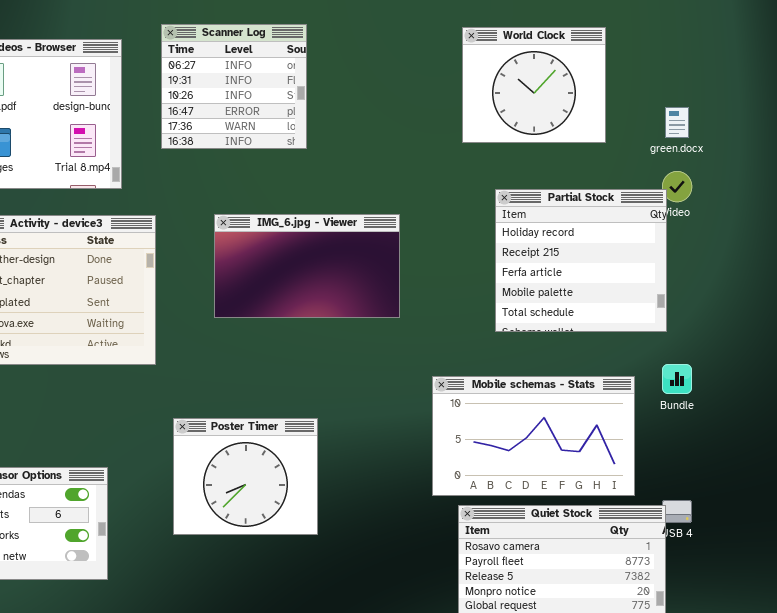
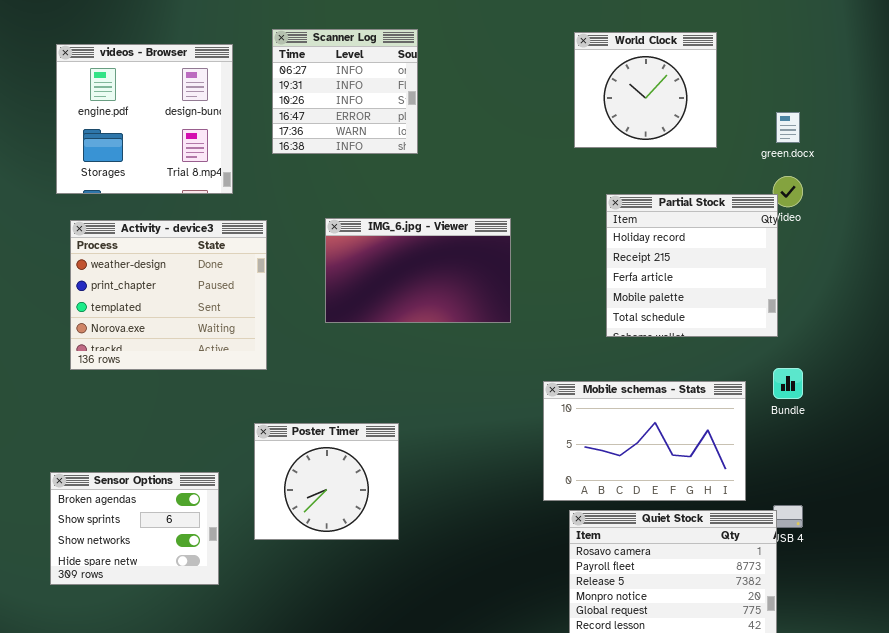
Poster Timer: [173,418,318,535] -> [254,423,399,540], moved

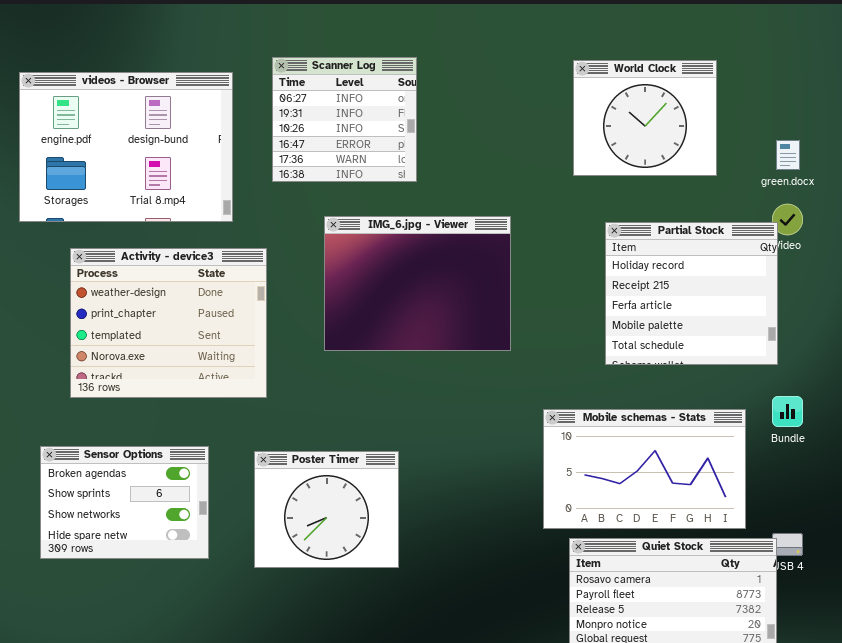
videos - Browser: [56,44,233,194] -> [19,72,233,222], resized
IMG_6.jpg - Viewer: [325,218,511,323] -> [324,216,511,351], resized
Sensor Options: [50,472,219,585] -> [40,446,209,559], moved

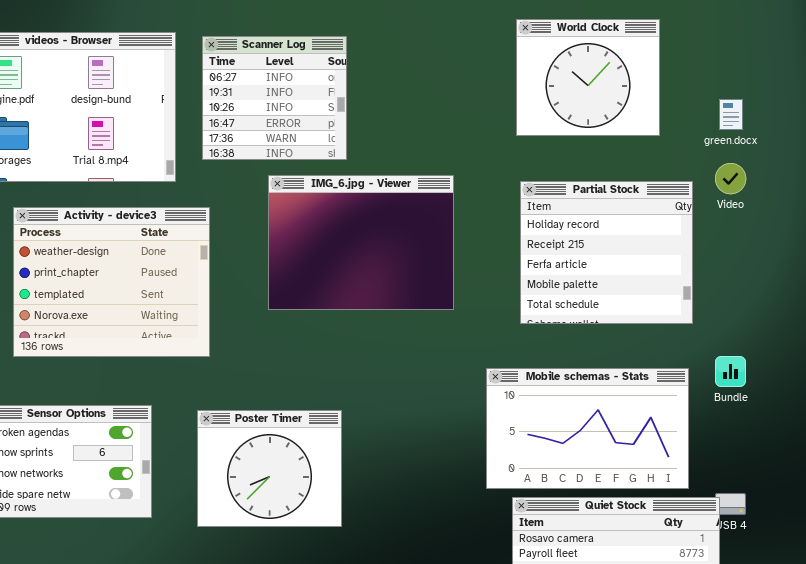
Scanner Log: [272,57,417,182] -> [202,36,347,160], moved
Partial Stock: [605,222,778,365] -> [520,181,693,324], moved

